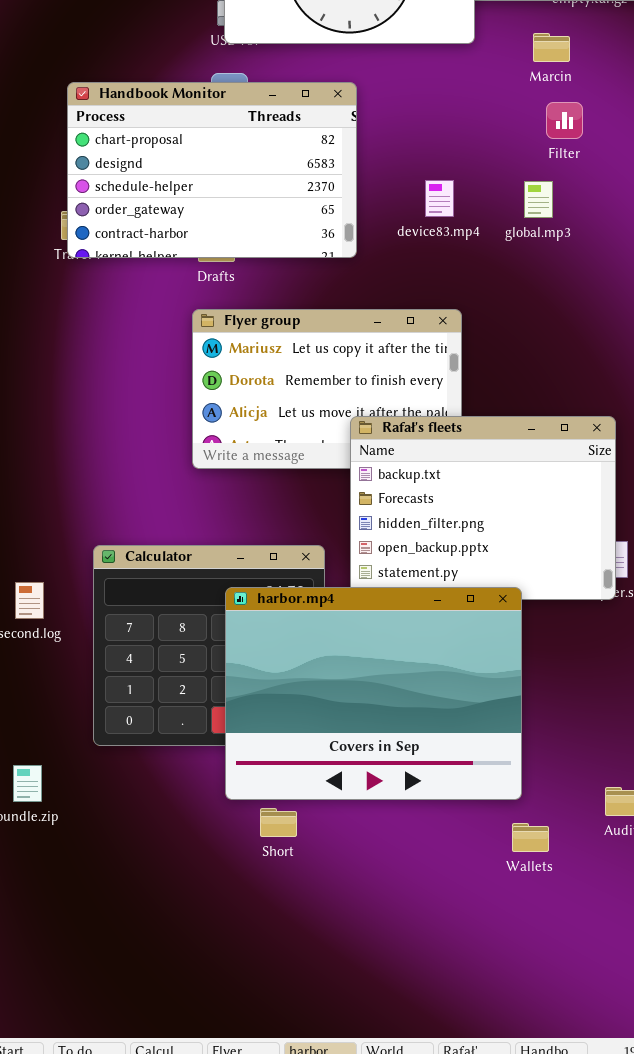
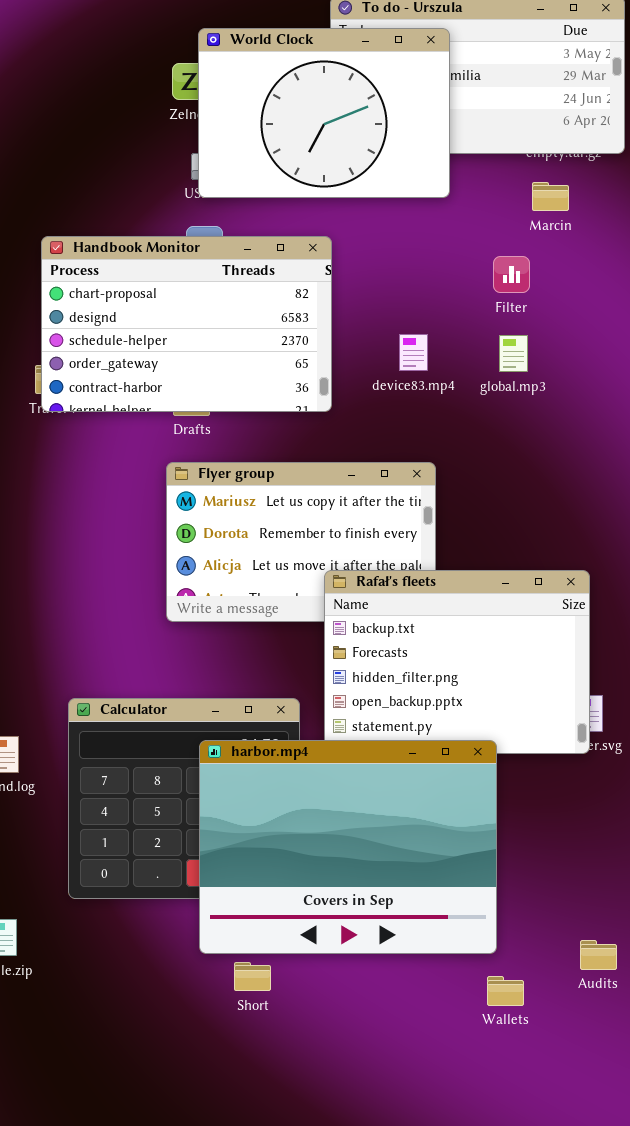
Marcin: [533,33,570,62] -> [532,182,569,211], moved
Filter: [546,102,583,139] -> [493,256,530,293], moved

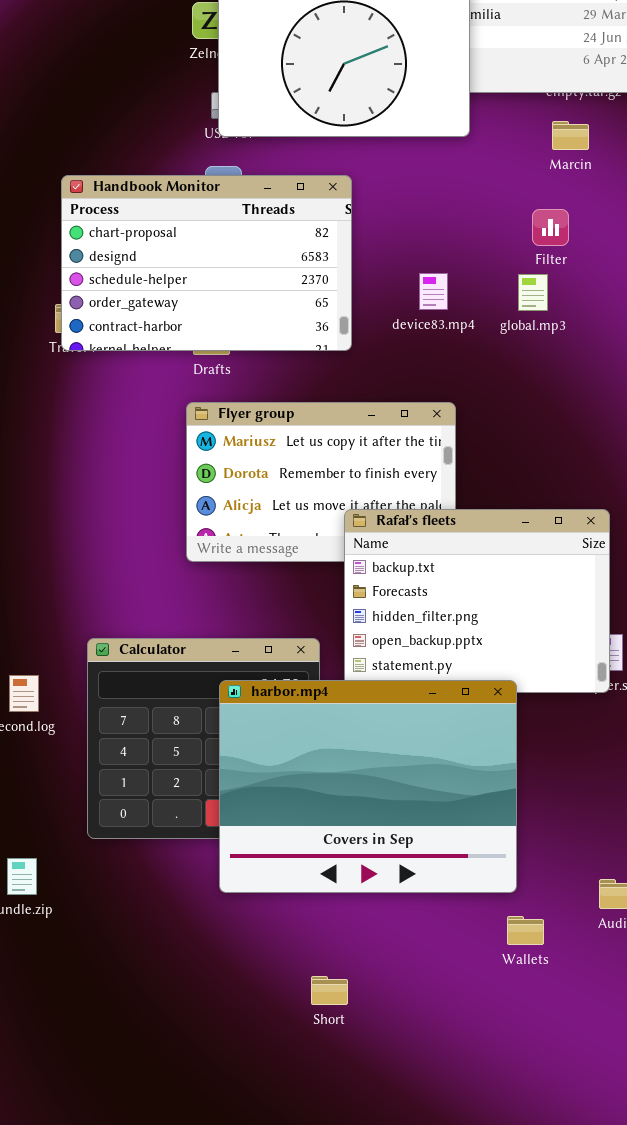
Filter: [493,256,530,293] -> [532,209,569,246], moved
Short: [234,962,271,991] -> [311,976,348,1005], moved

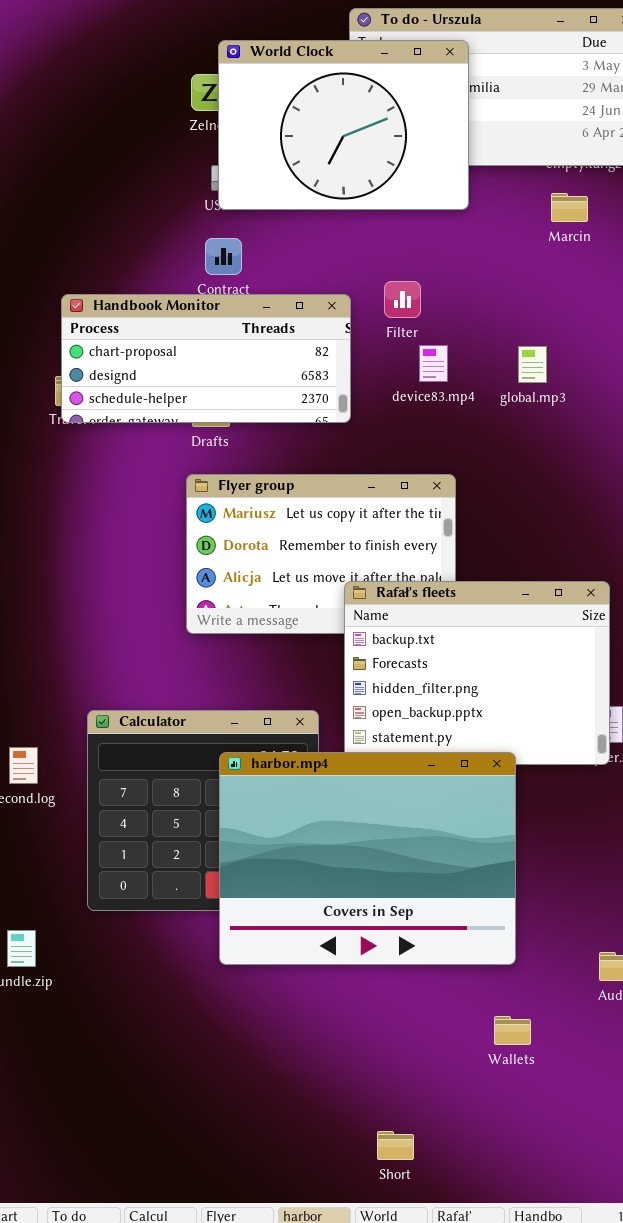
Handbook Monitor: [61,175,352,351] -> [61,294,351,423], resized
Filter: [532,209,569,246] -> [384,281,421,318], moved
Wallets: [507,916,544,945] -> [494,1016,531,1045], moved
Short: [311,976,348,1005] -> [377,1131,414,1160], moved

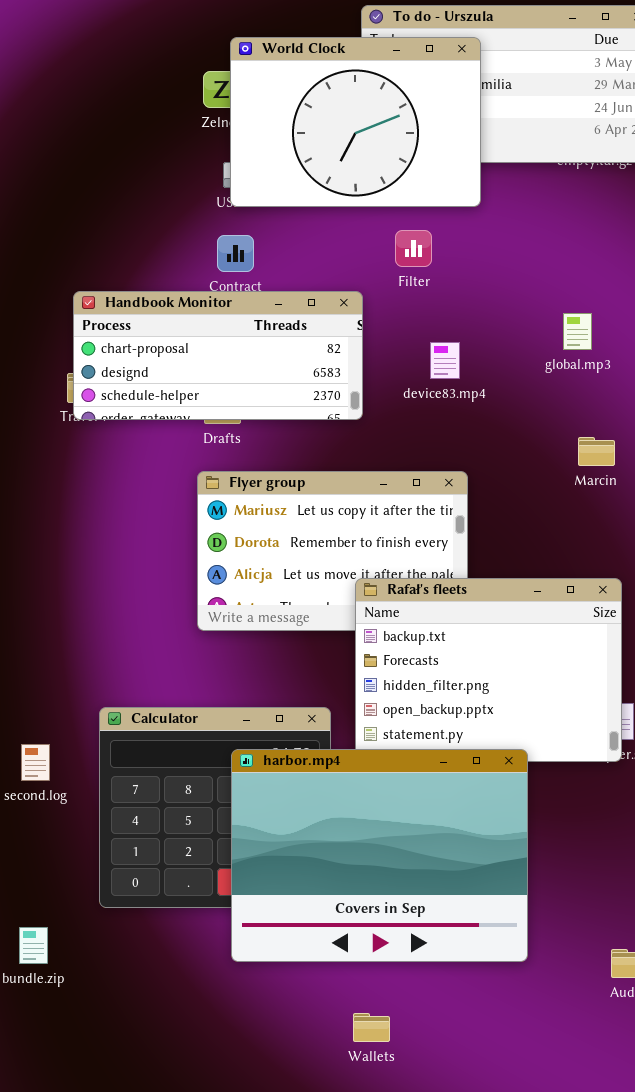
Marcin: [551,193,588,222] -> [578,437,615,466], moved
Filter: [384,281,421,318] -> [395,230,432,267], moved
global.mp3: [518,346,547,383] -> [563,313,592,350], moved
Wallets: [494,1016,531,1045] -> [353,1013,390,1042], moved

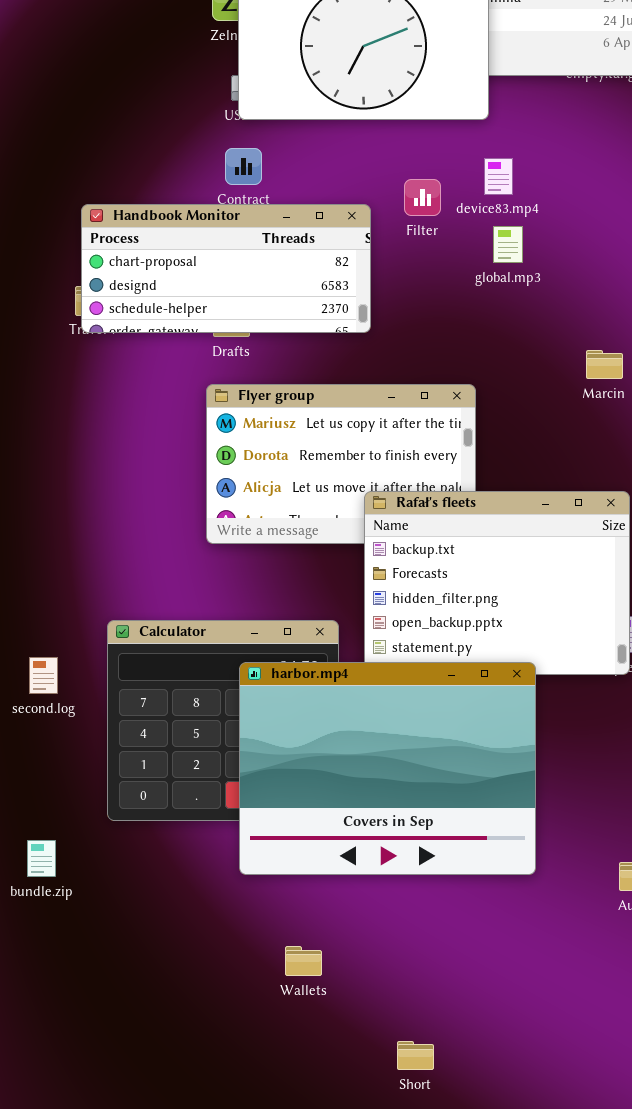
Filter: [395,230,432,267] -> [404,179,441,216], moved
global.mp3: [563,313,592,350] -> [493,226,523,263], moved
device83.mp4: [430,342,460,379] -> [484,158,513,195], moved
Wallets: [353,1013,390,1042] -> [285,946,322,976], moved

